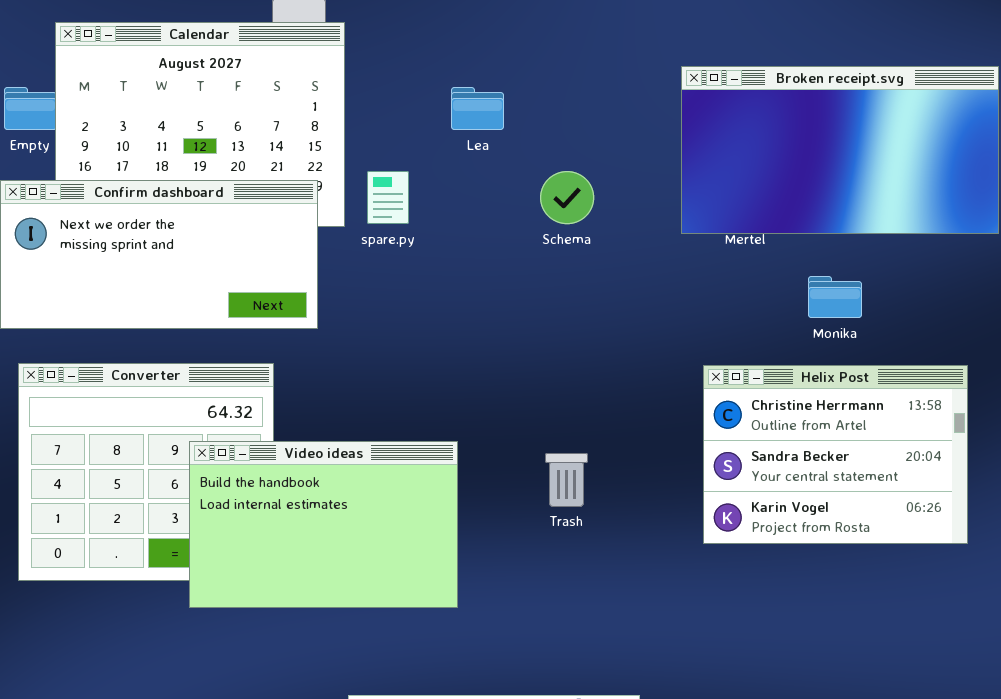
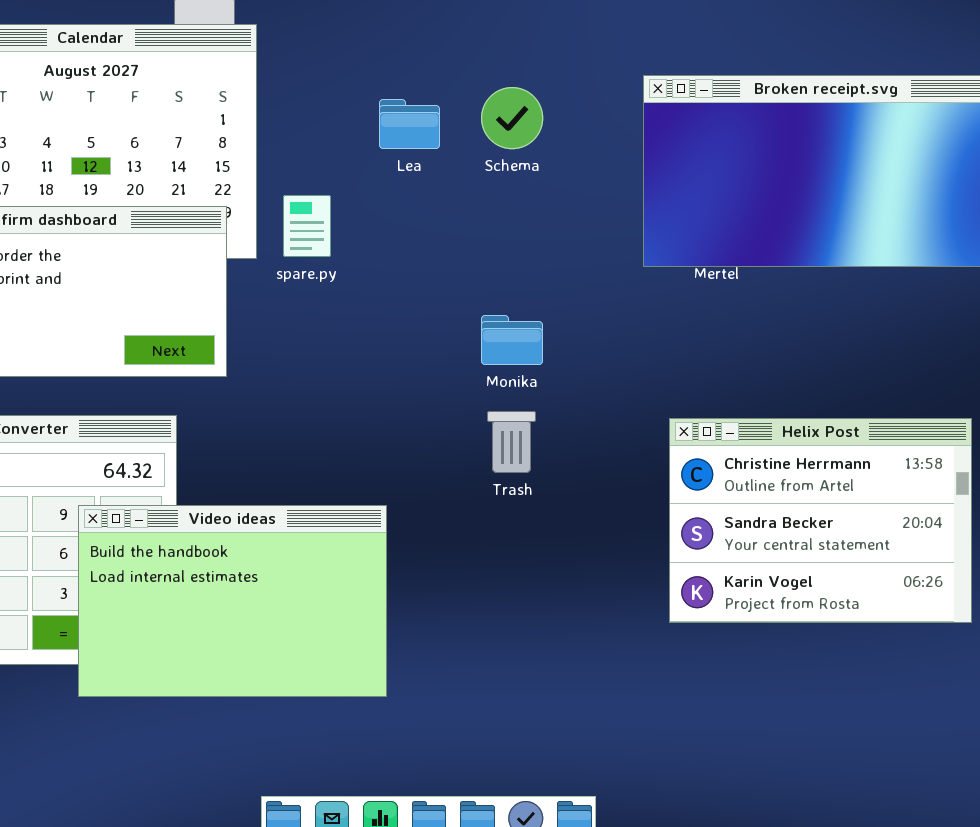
Schema: [540,171,594,224] -> [481,87,543,149], moved
Monika: [808,276,862,318] -> [481,315,543,365], moved
Trash: [545,453,588,507] -> [487,411,536,473], moved

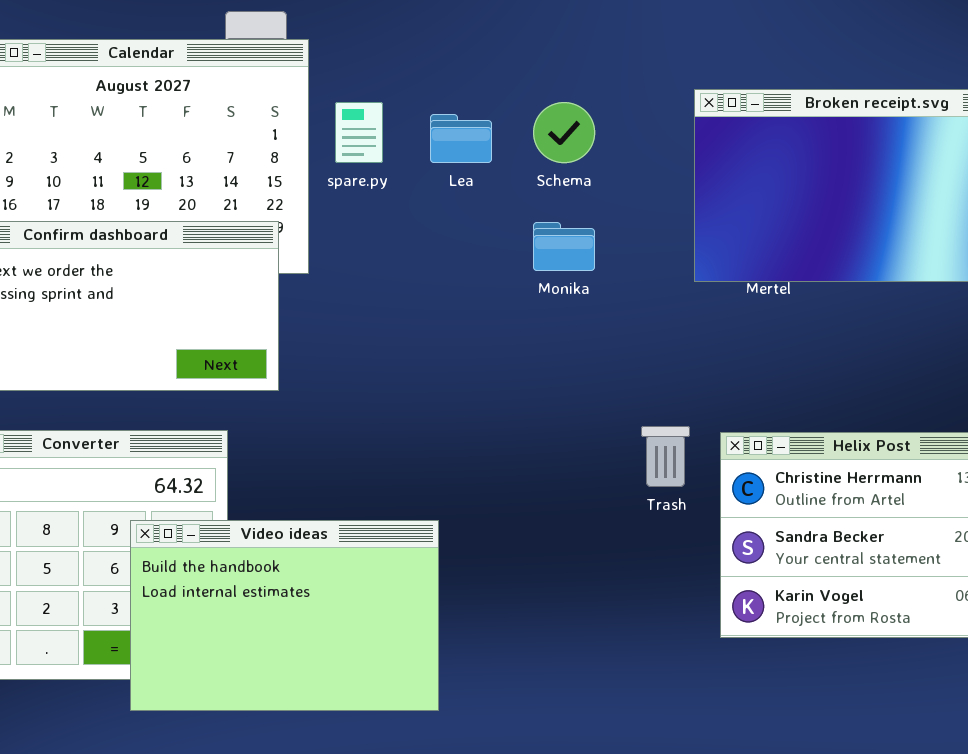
spare.py: [283,195,331,257] -> [335,102,383,163], moved
Monika: [481,315,543,365] -> [533,222,595,271], moved
Trash: [487,411,536,473] -> [641,426,690,487], moved

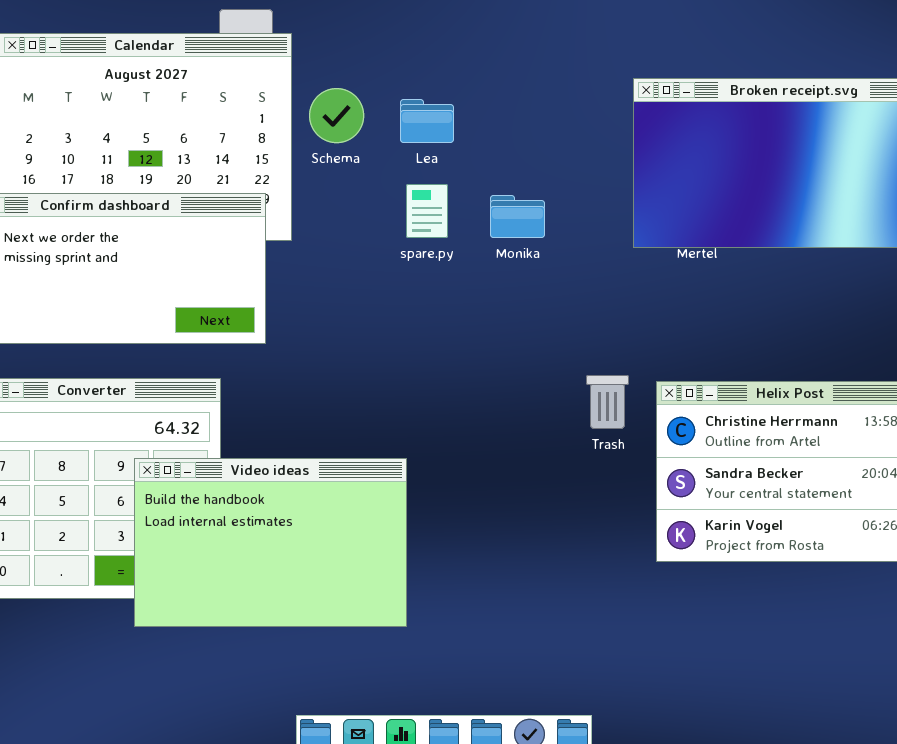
spare.py: [335,102,383,163] -> [406,184,448,238], moved
Schema: [533,102,595,163] -> [309,88,364,143], moved

